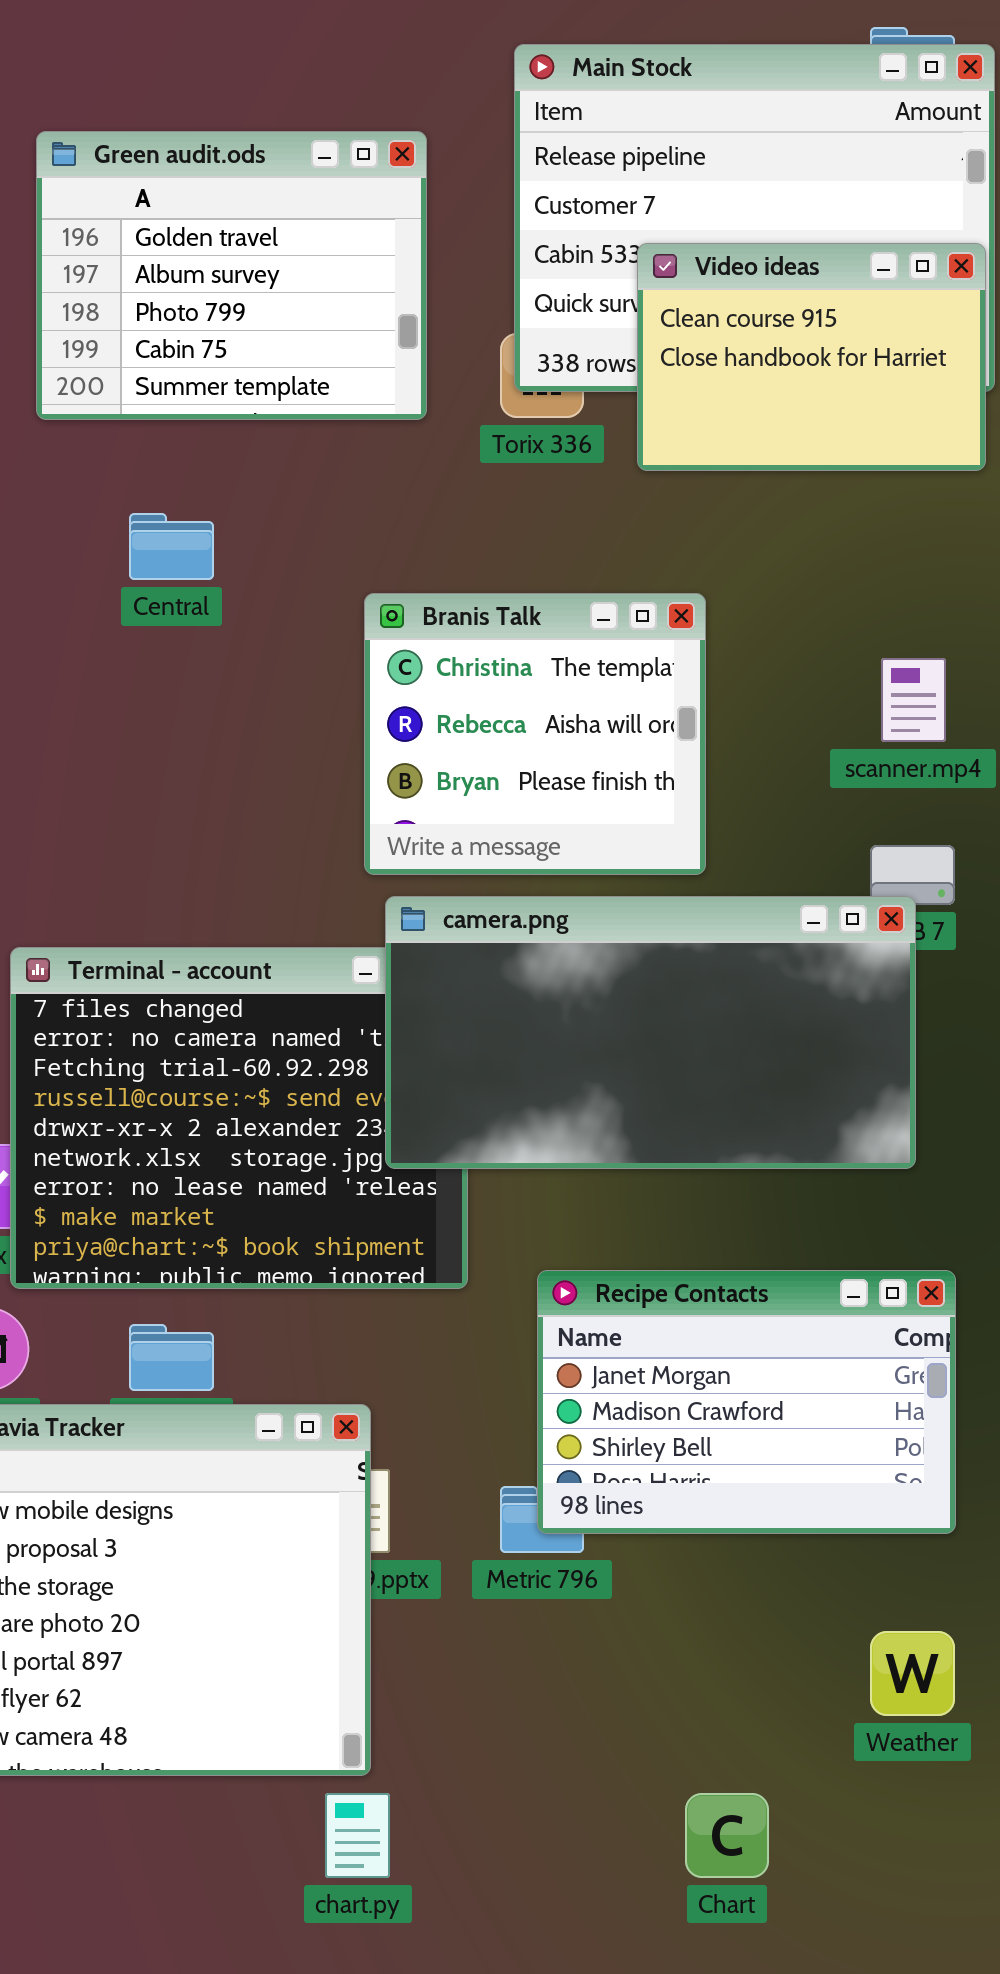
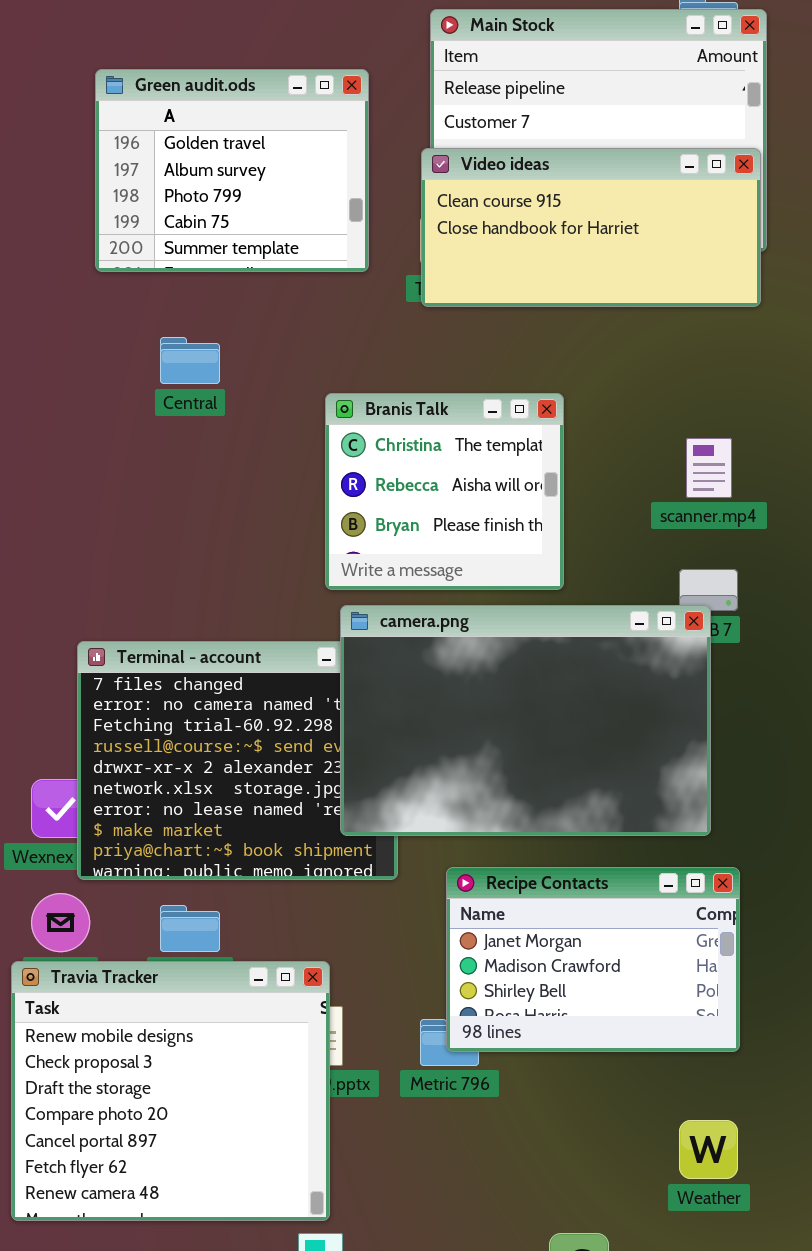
Video ideas: [637,243,986,471] -> [421,148,761,307], resized
camera.png: [385,896,916,1169] -> [340,605,711,836], resized

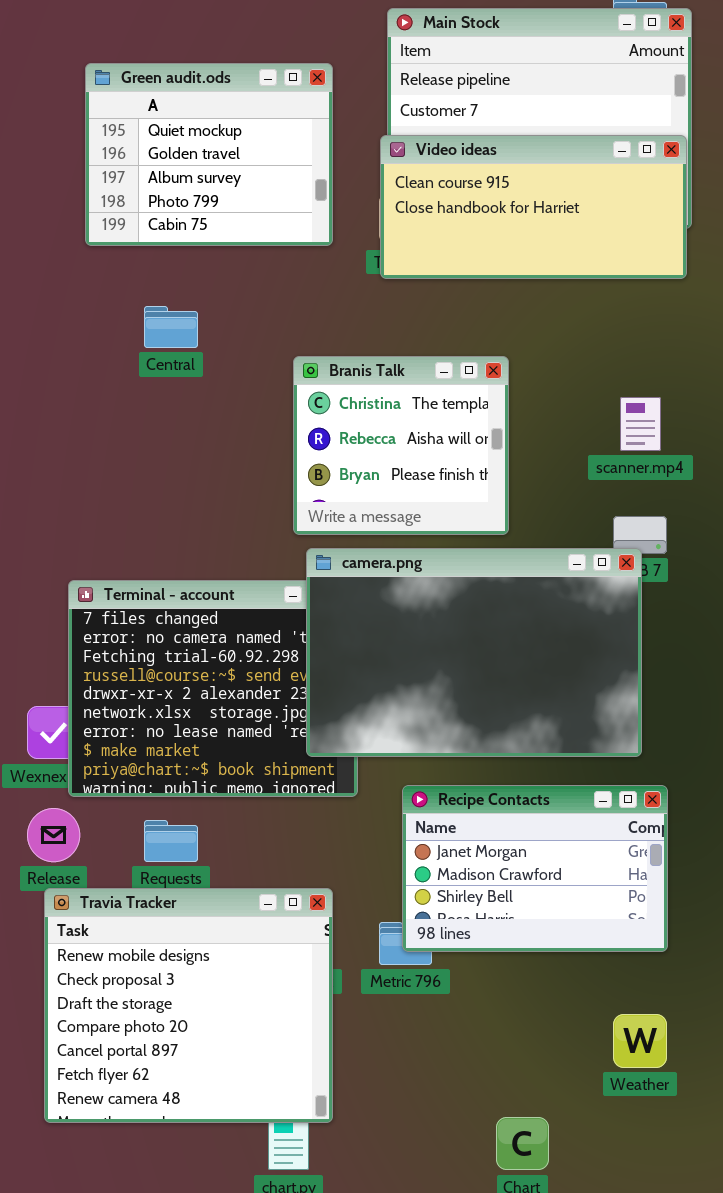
Green audit.ods: [95,69,369,272] -> [85,63,333,246], scrolled up 1 row
Travia Tracker: [11,961,330,1221] -> [44,888,333,1123], moved

